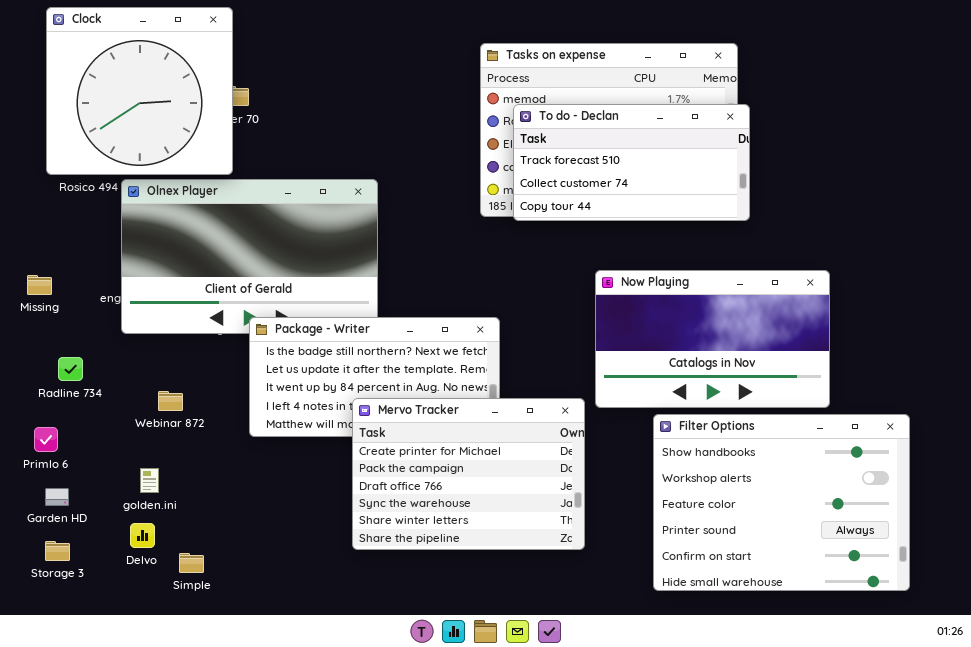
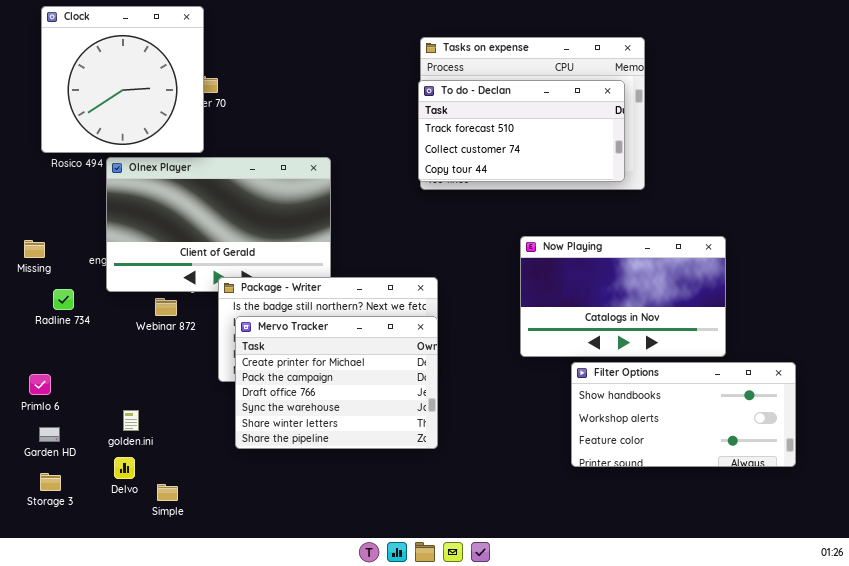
To do - Declan: [513,104,750,221] -> [418,80,625,182], moved
Radline 734: [58,357,83,381] -> [53,289,74,310], moved
Webinar 872: [158,391,183,411] -> [155,298,177,316], moved
Mervo Tracker: [352,398,585,550] -> [235,316,438,449], moved
Filter Options: [653,414,910,591] -> [571,362,796,467], resized

